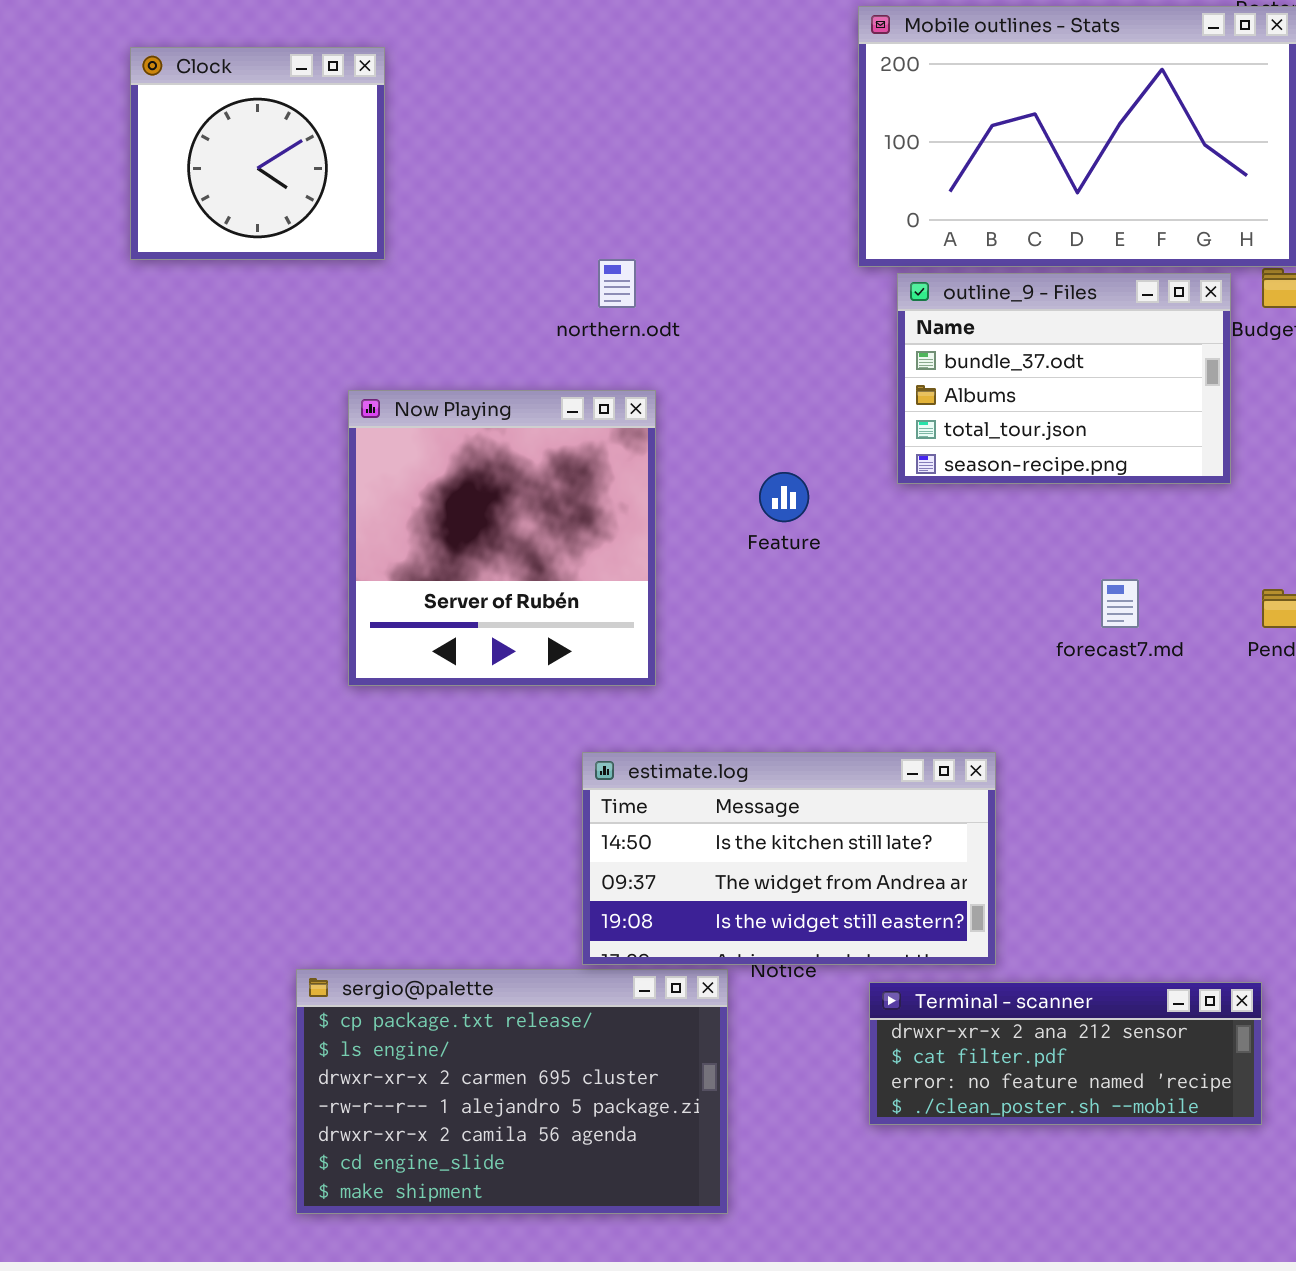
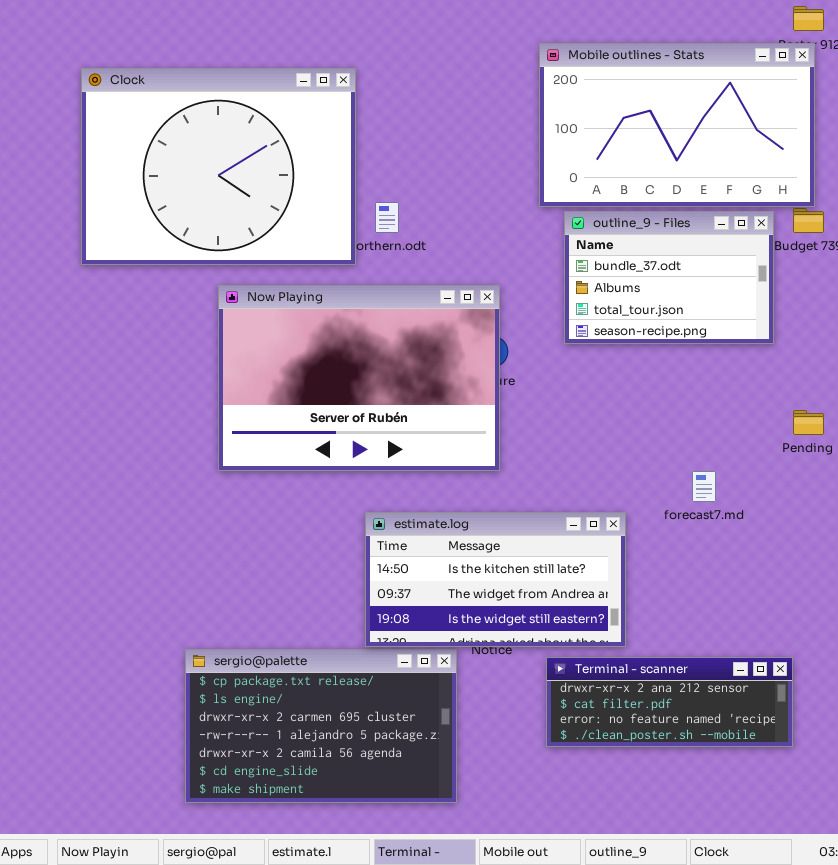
Clock: [130,47,385,260] -> [81,68,356,265], resized
Now Playing: [348,390,656,686] -> [218,285,500,471], resized
forecast7.md: [1101,579,1139,628] -> [692,471,716,502], moved

